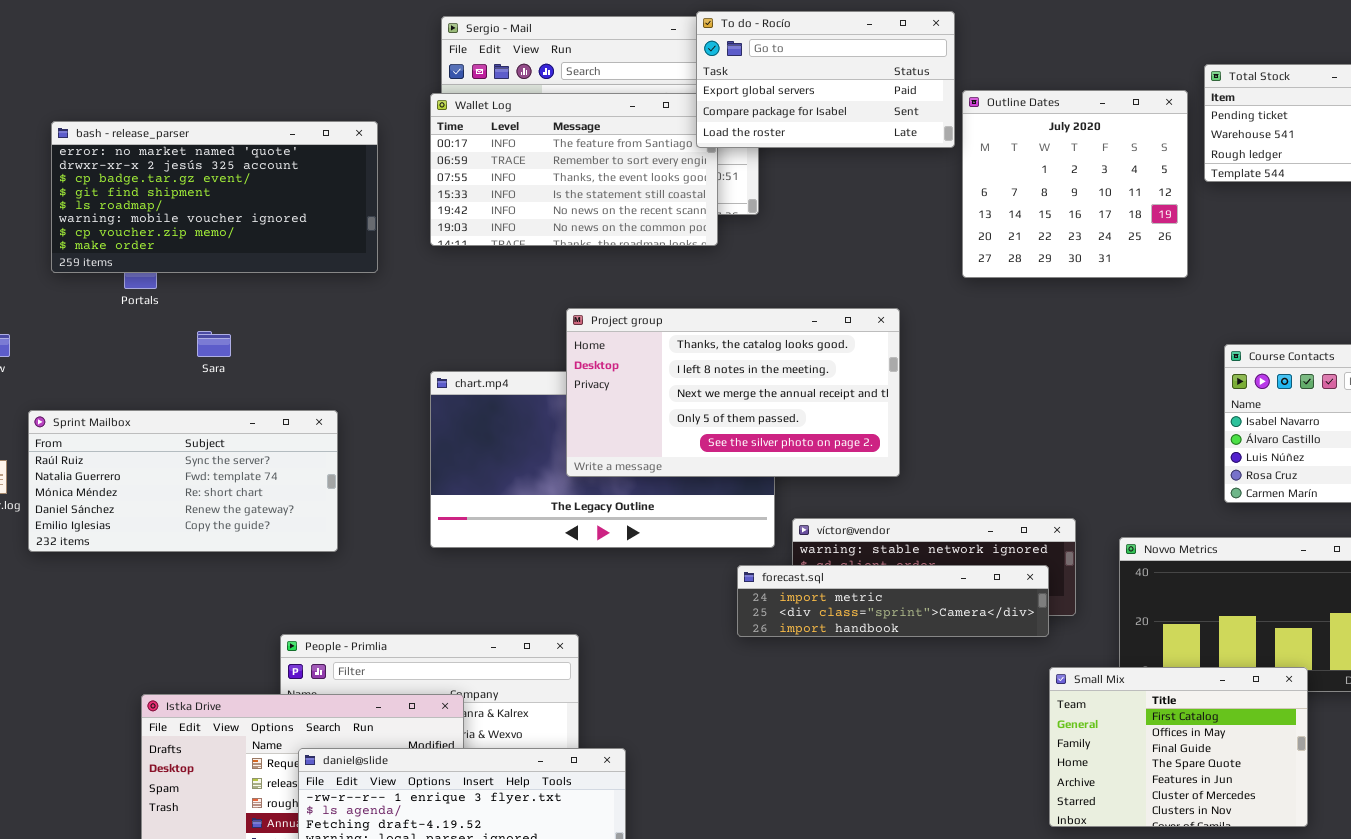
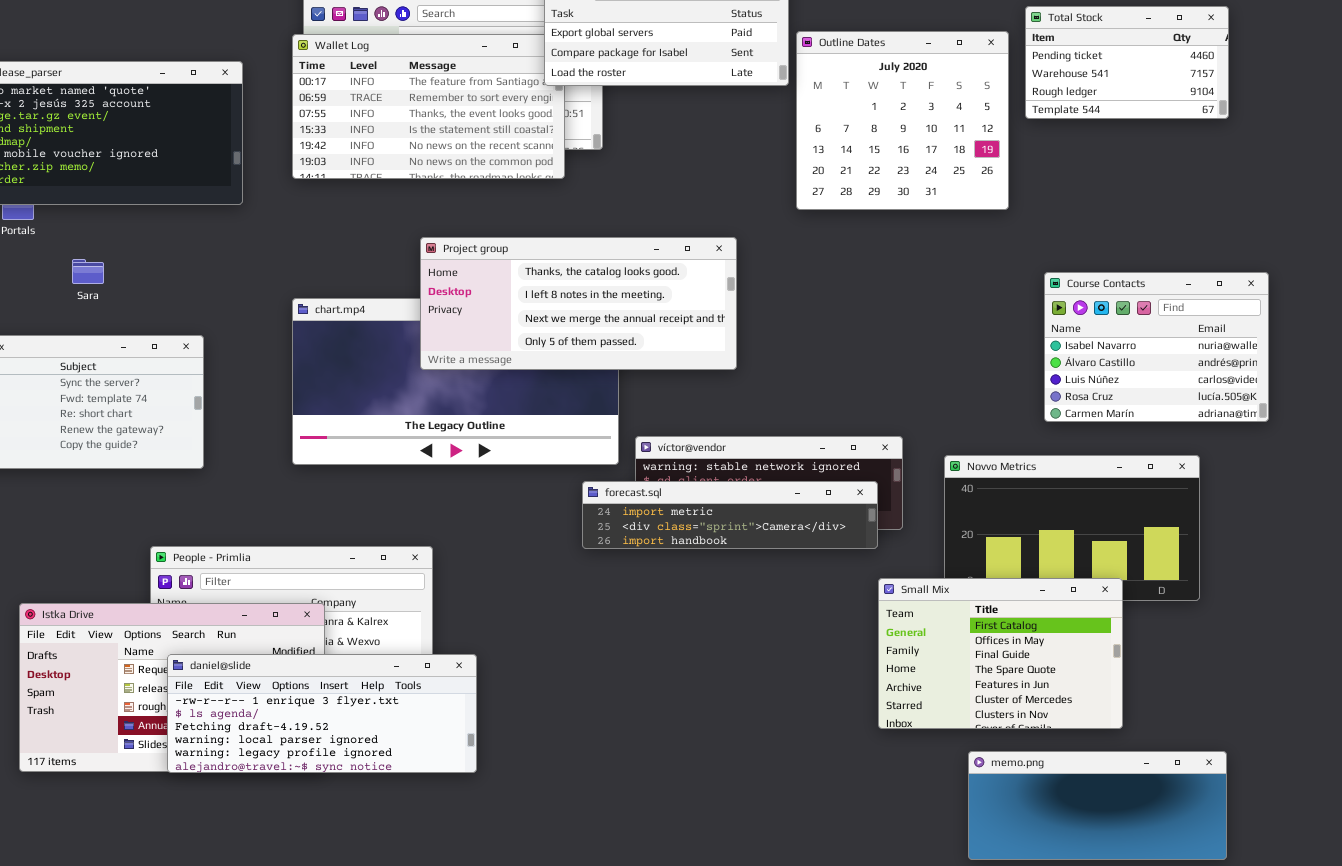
Project group: [566,308,900,477] -> [420,237,737,370], resized

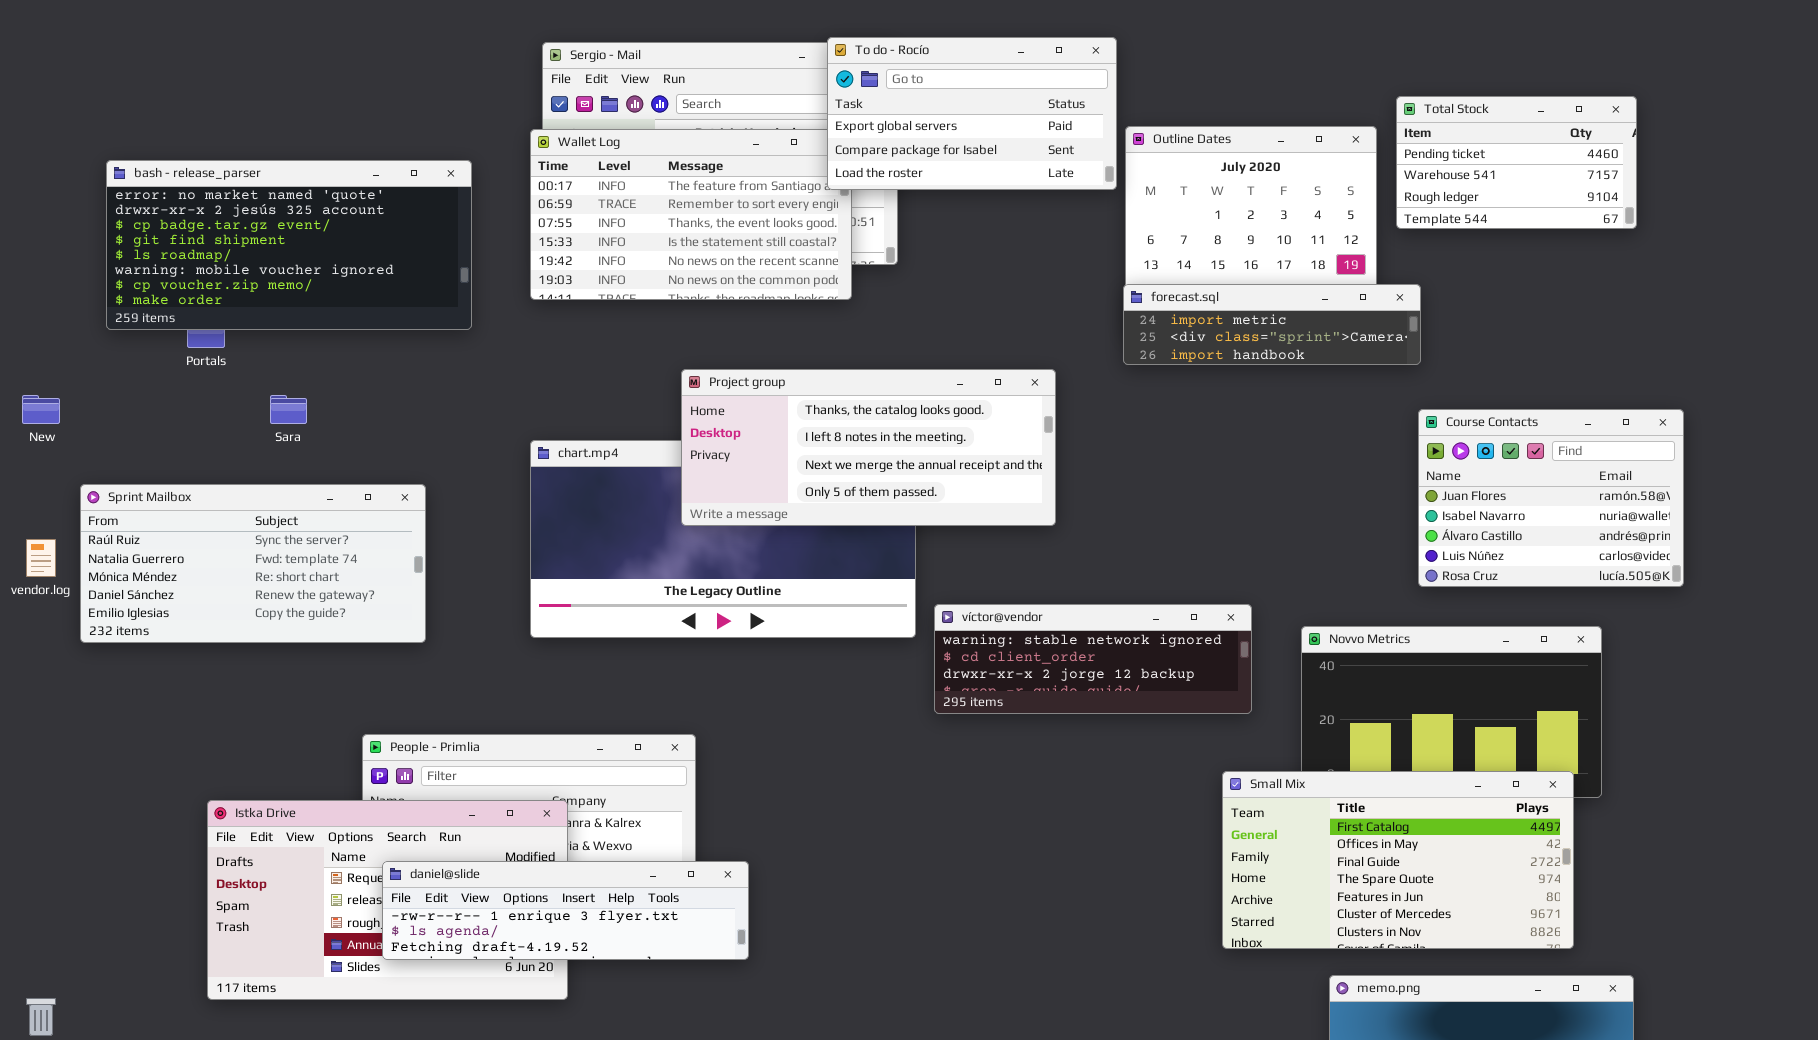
Course Contacts: [1044,272,1269,422] -> [1418,409,1684,587], scrolled up 1 row
forecast.sql: [582,481,878,549] -> [1123,284,1421,365], moved, resized
Small Mix: [878,578,1123,729] -> [1222,771,1574,949], resized
daniel@slide: [167,654,477,773] -> [382,861,749,960], resized

